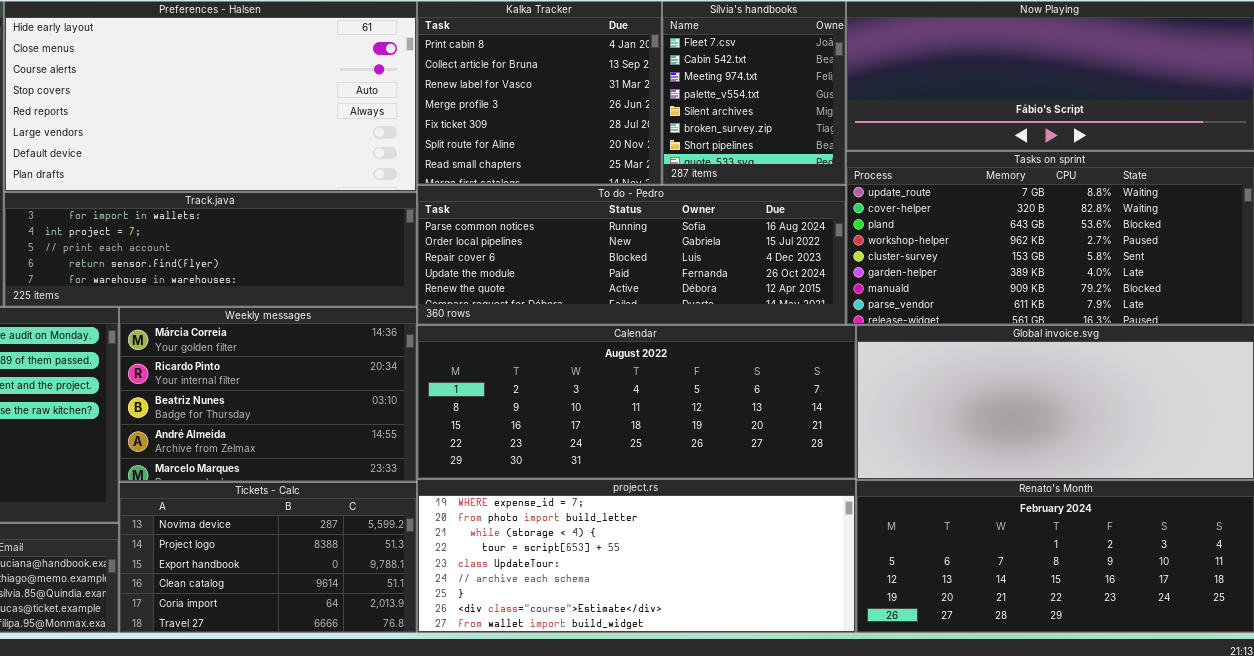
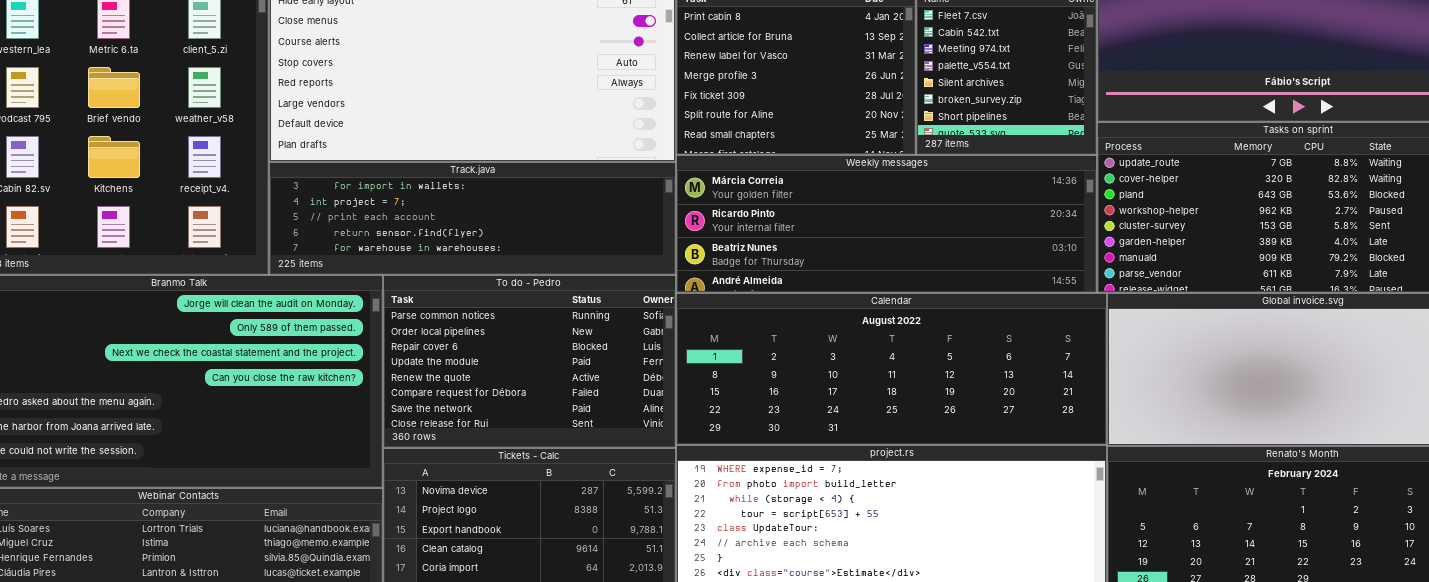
To do - Pedro: [417,185,846,325] -> [383,275,676,448], moved, resized
Weekly messages: [119,307,417,482] -> [676,155,1097,293], moved, resized

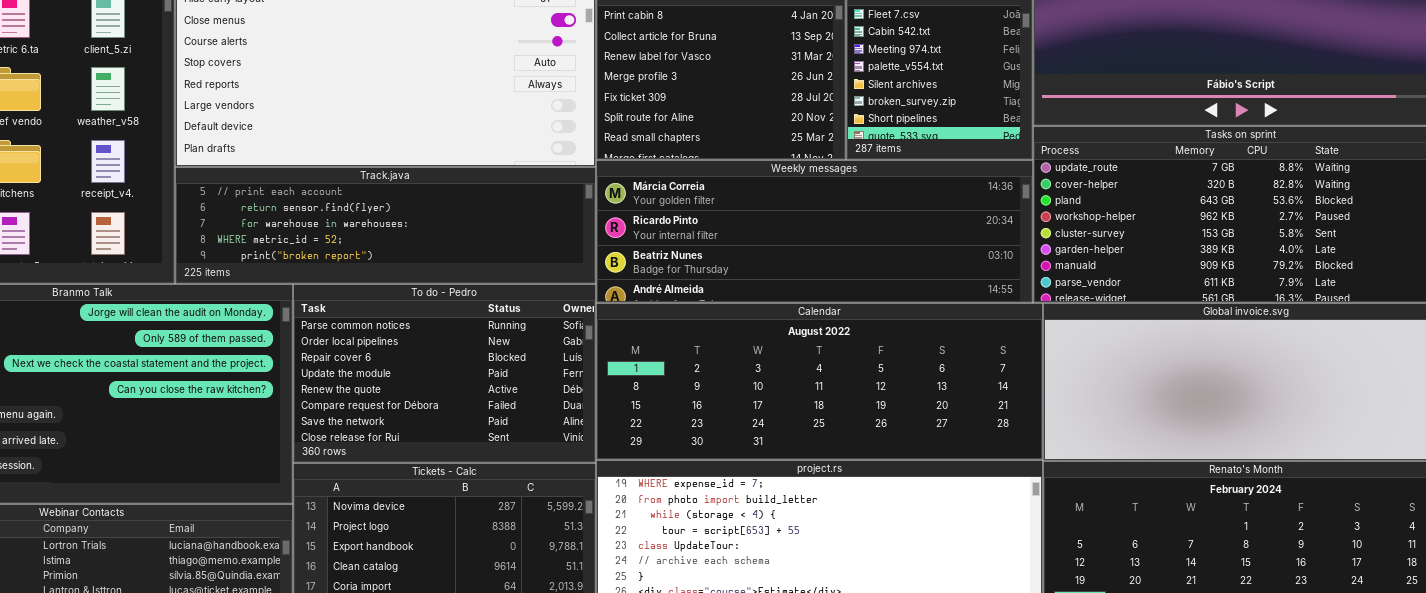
Track.java: [269,162,676,275] -> [175,167,596,284], scrolled down 2 rows

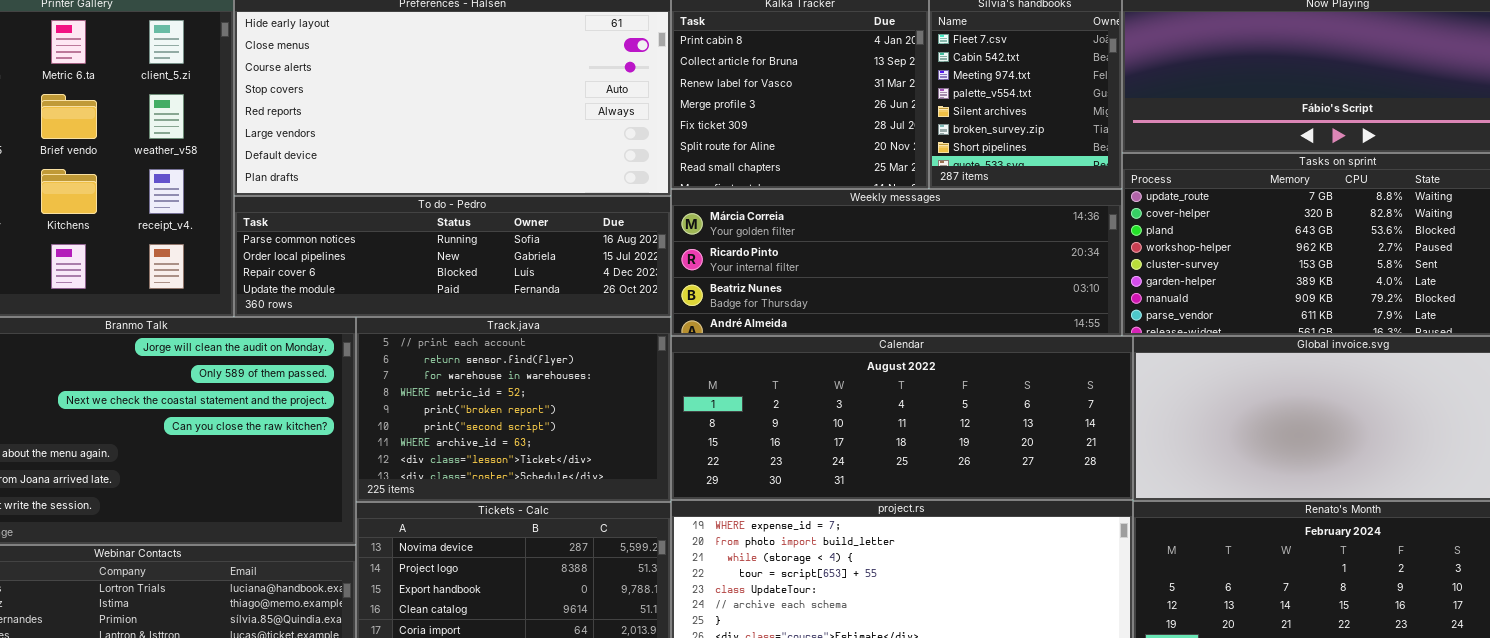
Track.java: [175,167,596,284] -> [356,317,671,502], moved, resized
To do - Pedro: [293,284,596,463] -> [234,196,671,317], moved, resized

